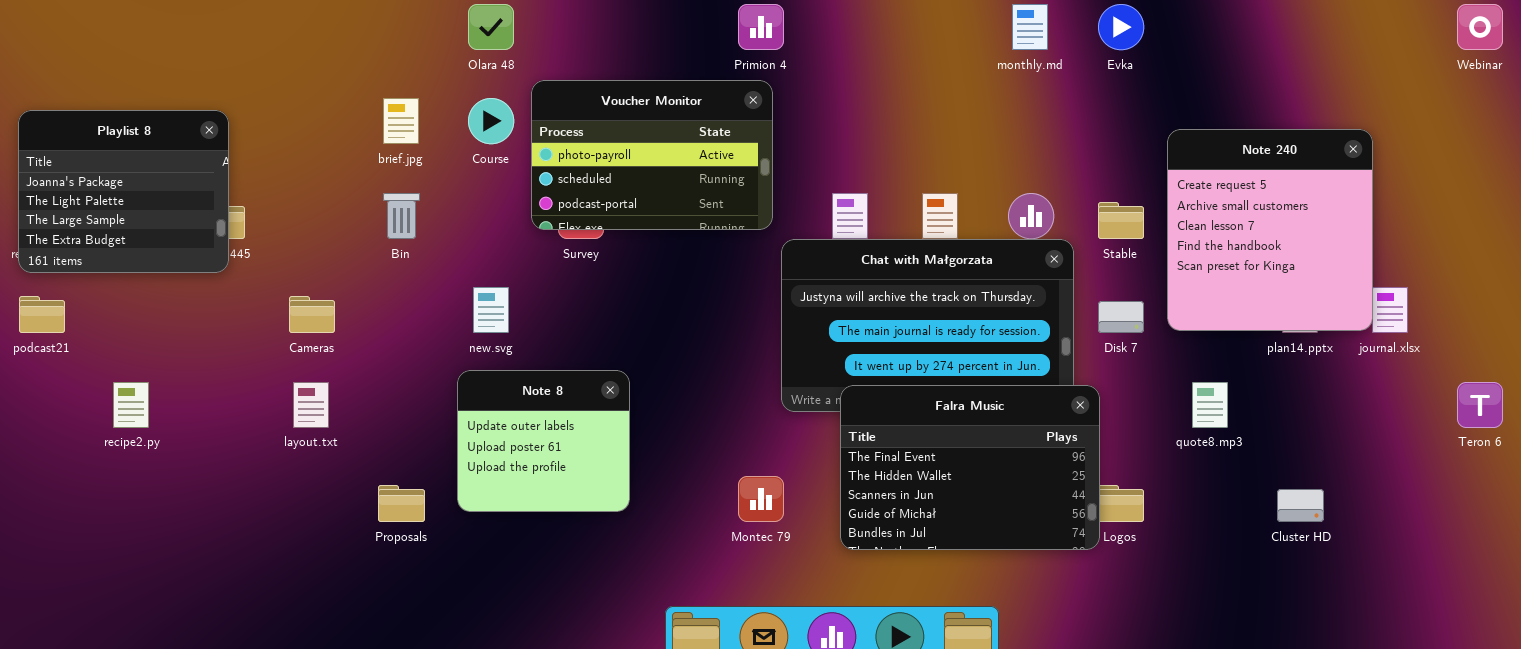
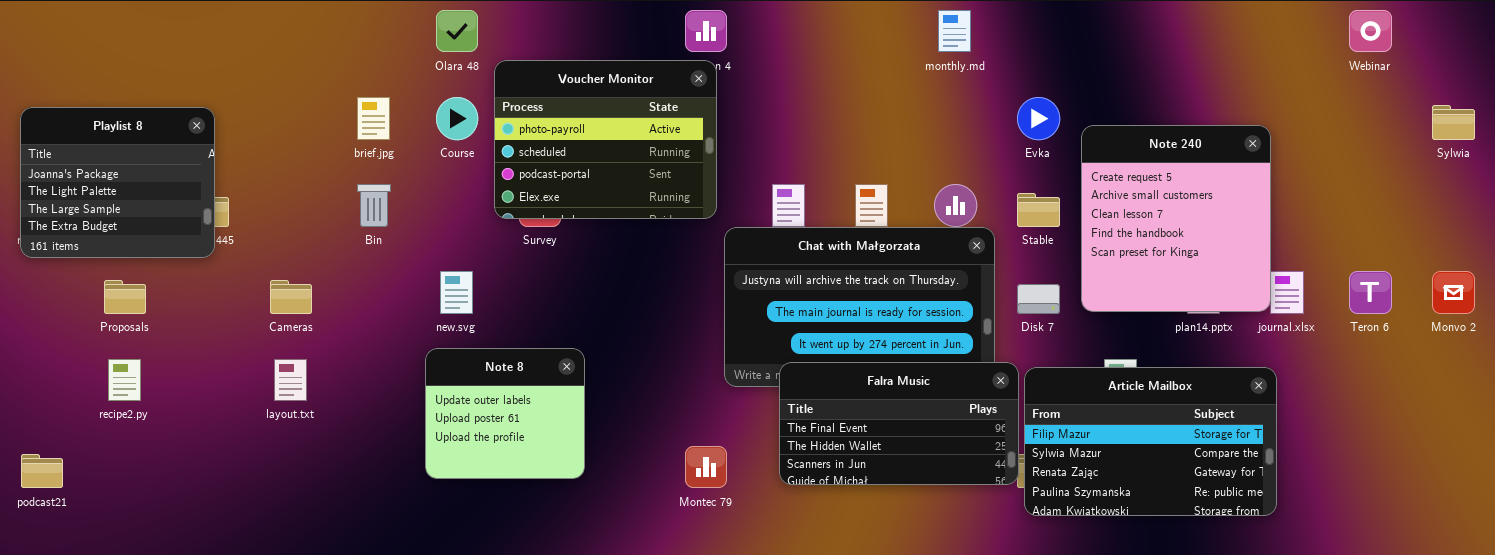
Evka: [1098,4,1144,50] -> [1017,97,1060,140], moved
Voucher Monitor: [531,80,773,230] -> [494,60,717,219], resized
podcast21: [19,296,65,333] -> [21,454,63,488], moved
Teron 6: [1457,382,1503,428] -> [1349,271,1392,314], moved
Falra Music: [840,385,1100,550] -> [779,362,1019,485], resized
Article Mailbox: none -> [1024,367,1277,516], opened
Proposals: [378,485,425,522] -> [104,280,146,314], moved

